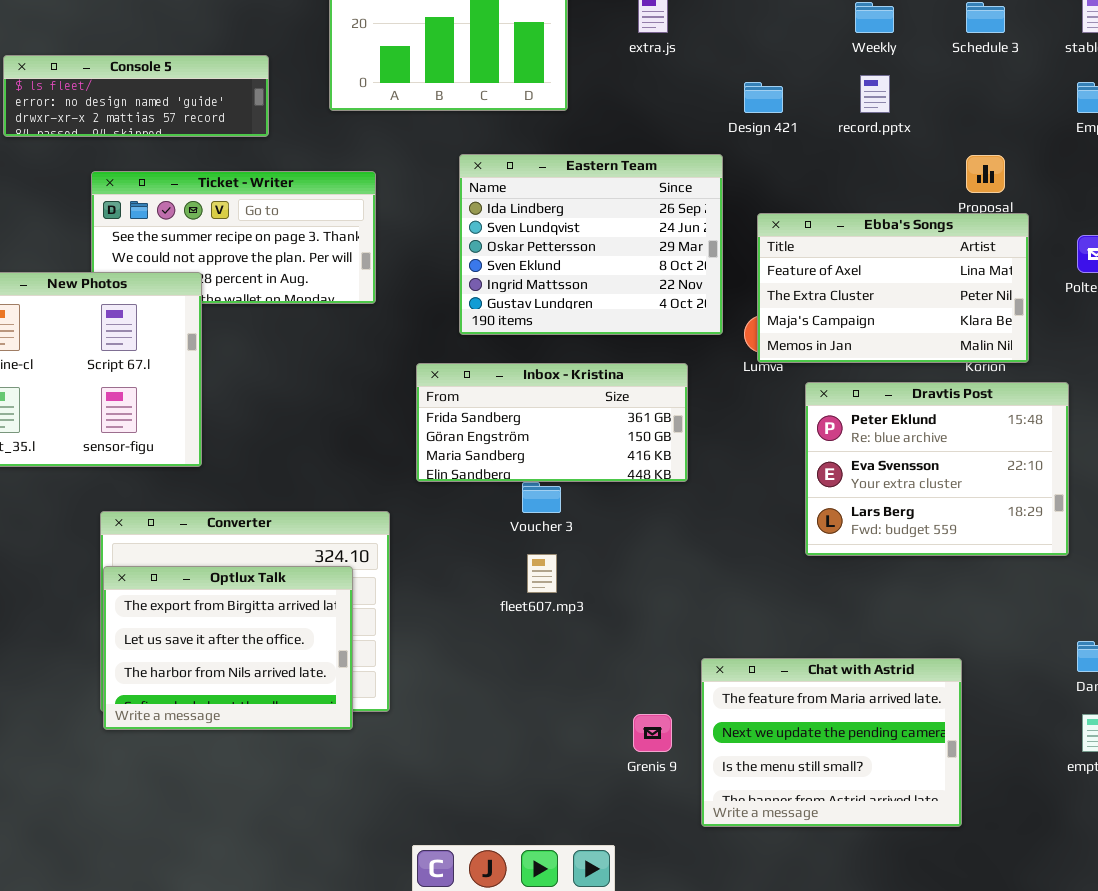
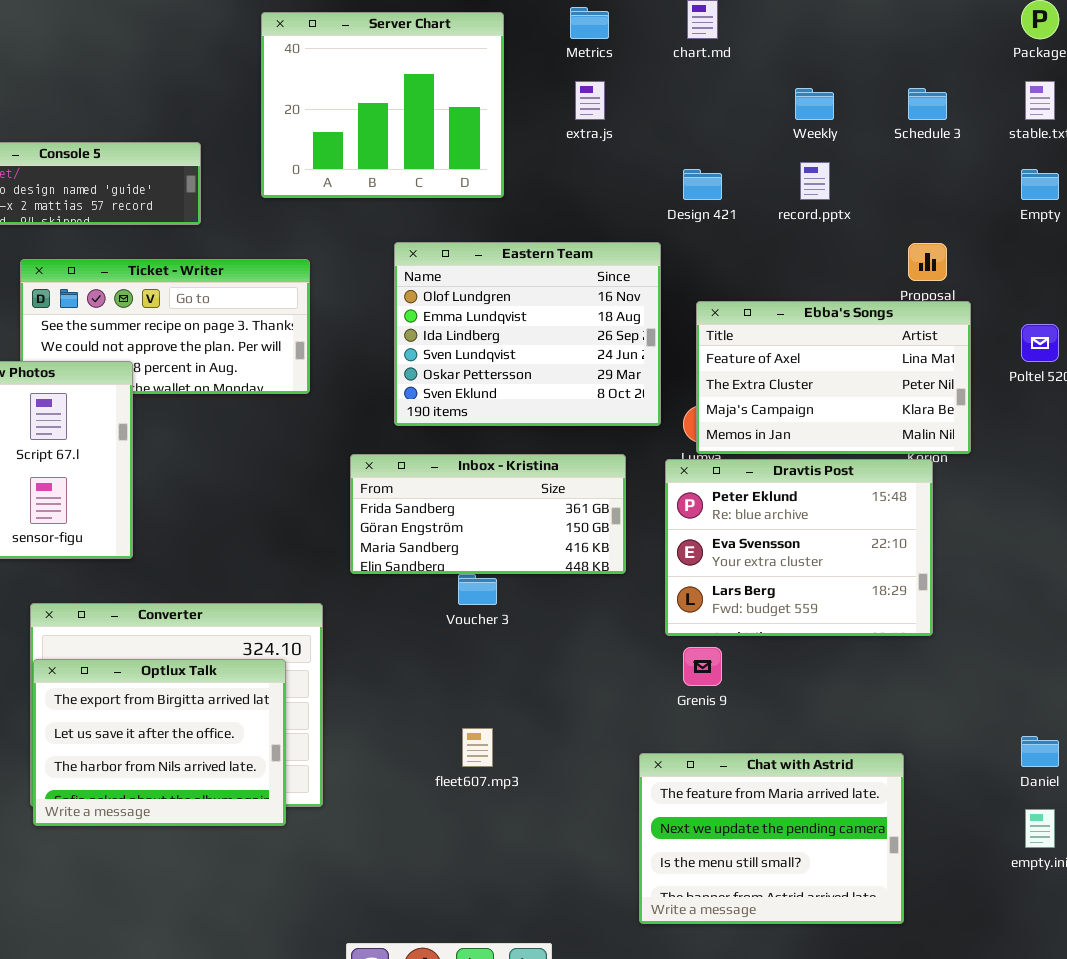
Eastern Team: [459,154,723,335] -> [394,242,661,426], scrolled up 2 rows
Dravtis Post: [805,382,1069,556] -> [665,459,933,636], moved
fleet607.mp3: [527,554,557,593] -> [462,728,493,767], moved
Grenis 9: [633,714,672,752] -> [683,647,722,686], moved

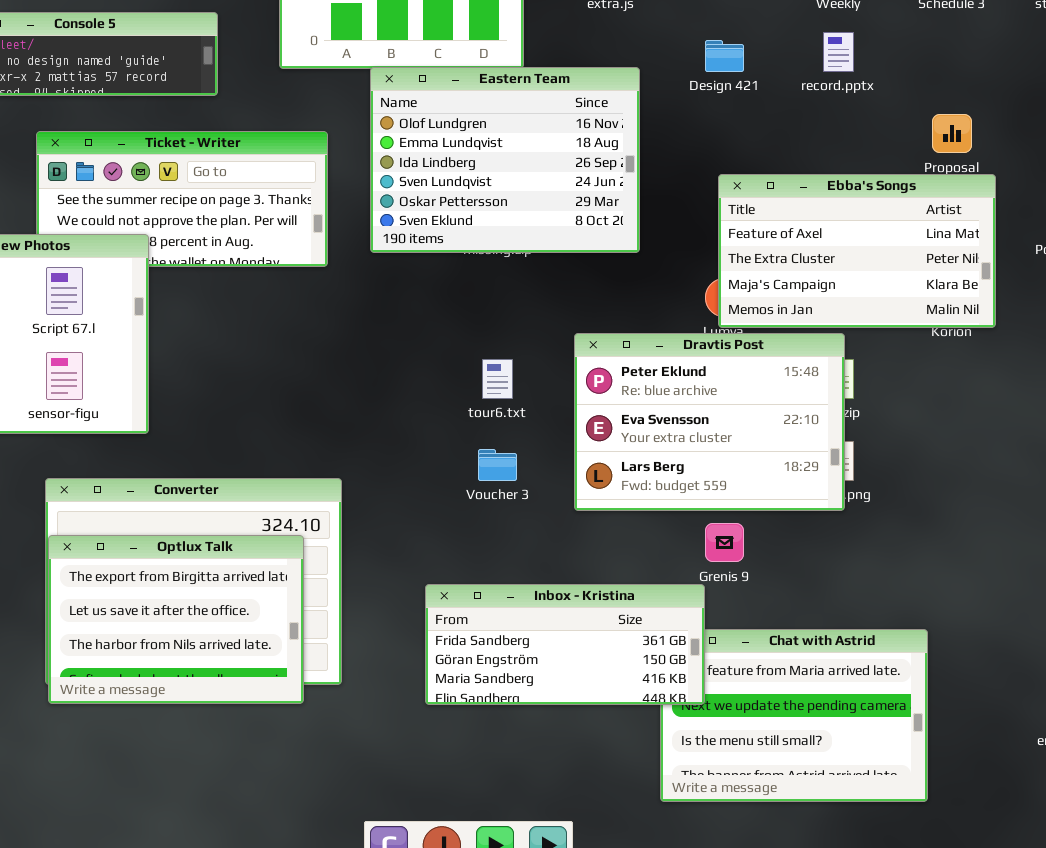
Eastern Team: [394,242,661,426] -> [370,67,640,253], moved
Inbox - Kristina: [350,454,626,574] -> [425,584,705,705], moved
Dravtis Post: [665,459,933,636] -> [574,333,845,511], moved

